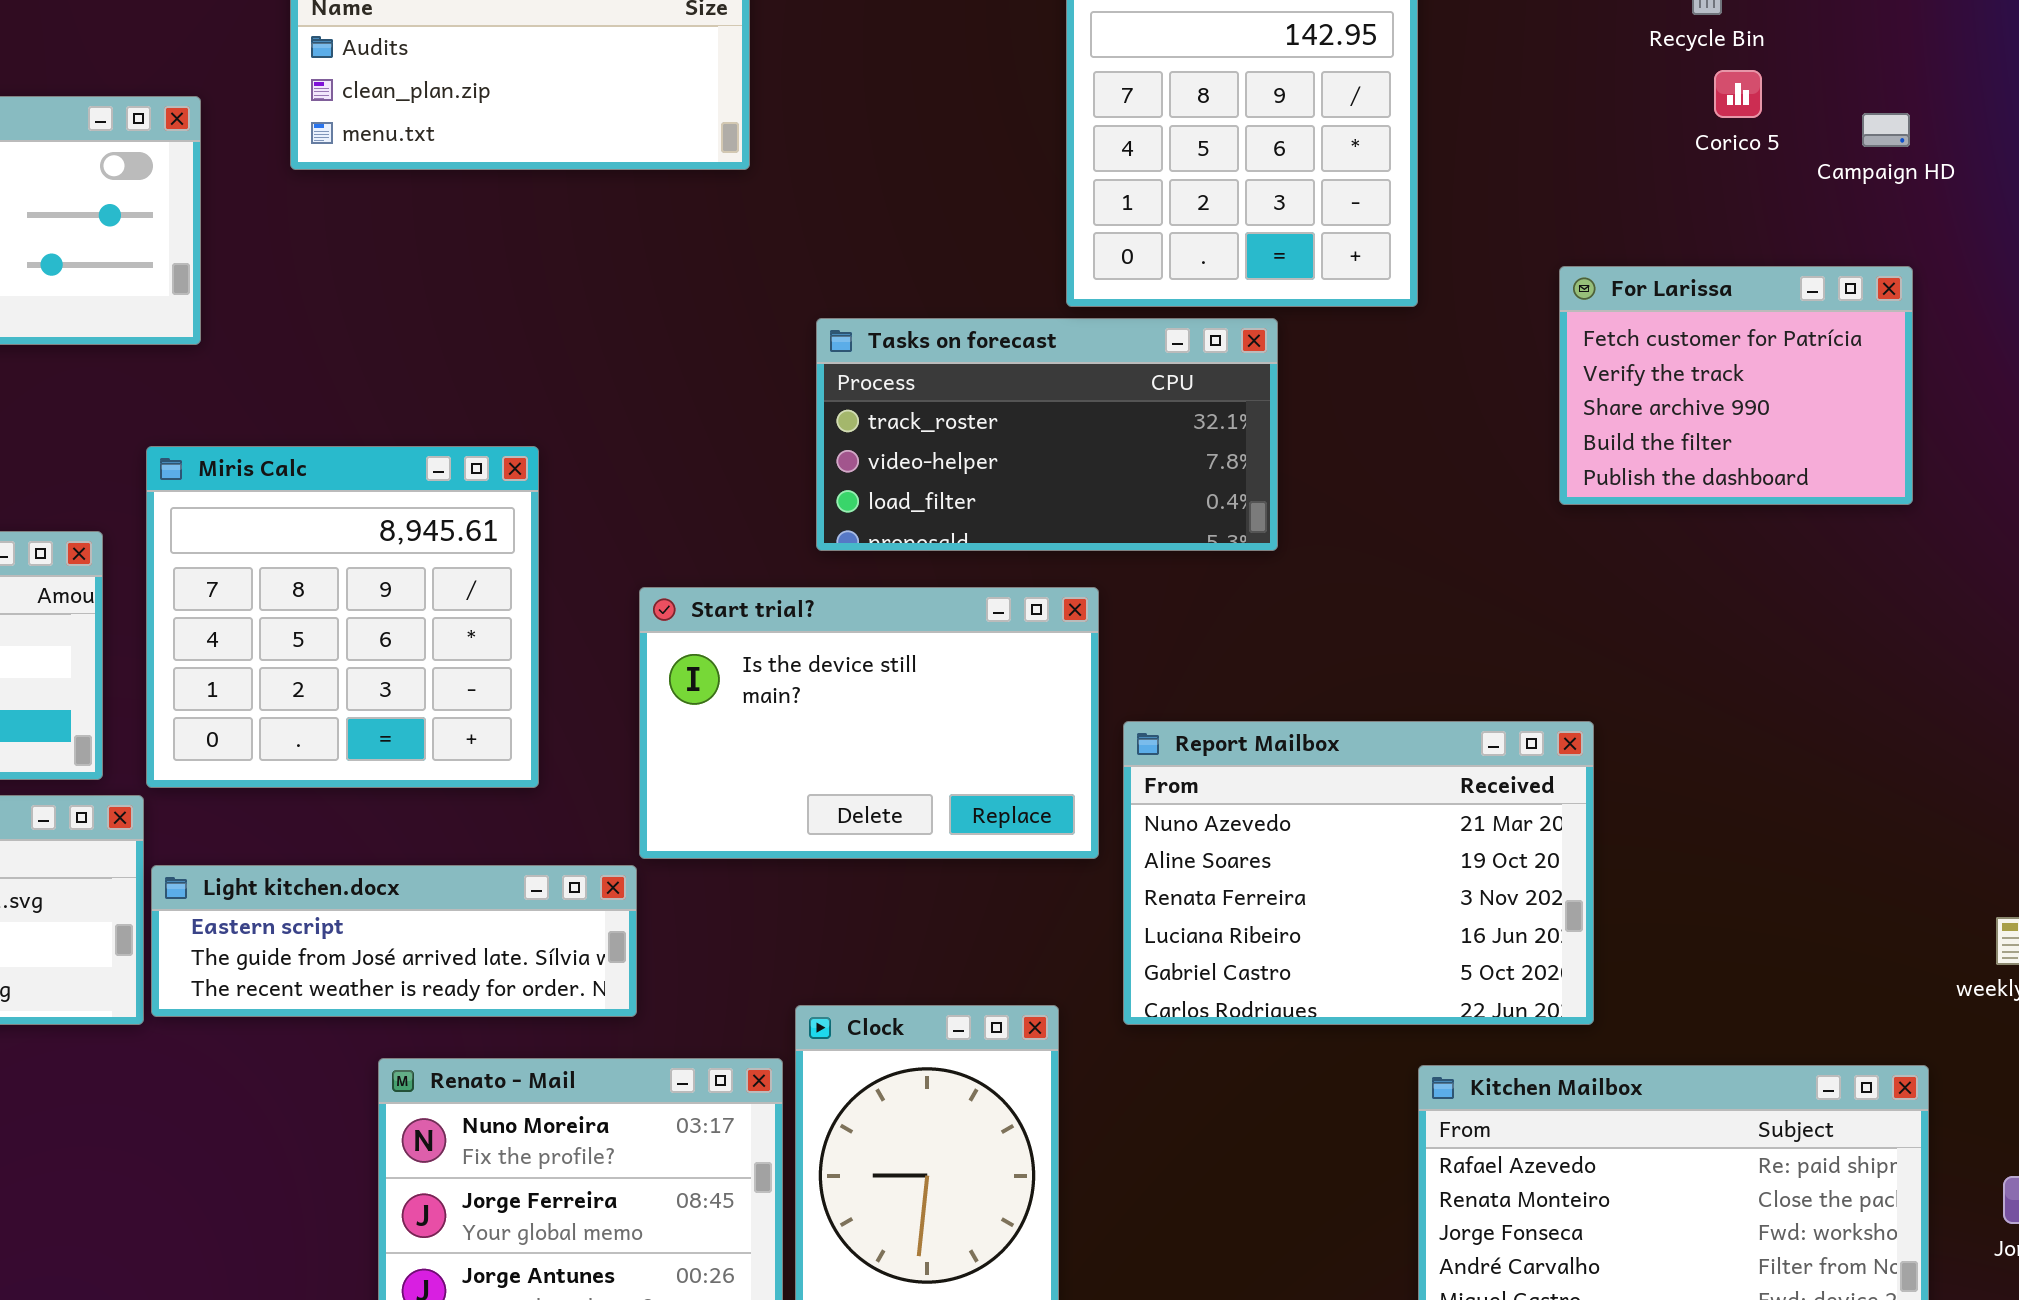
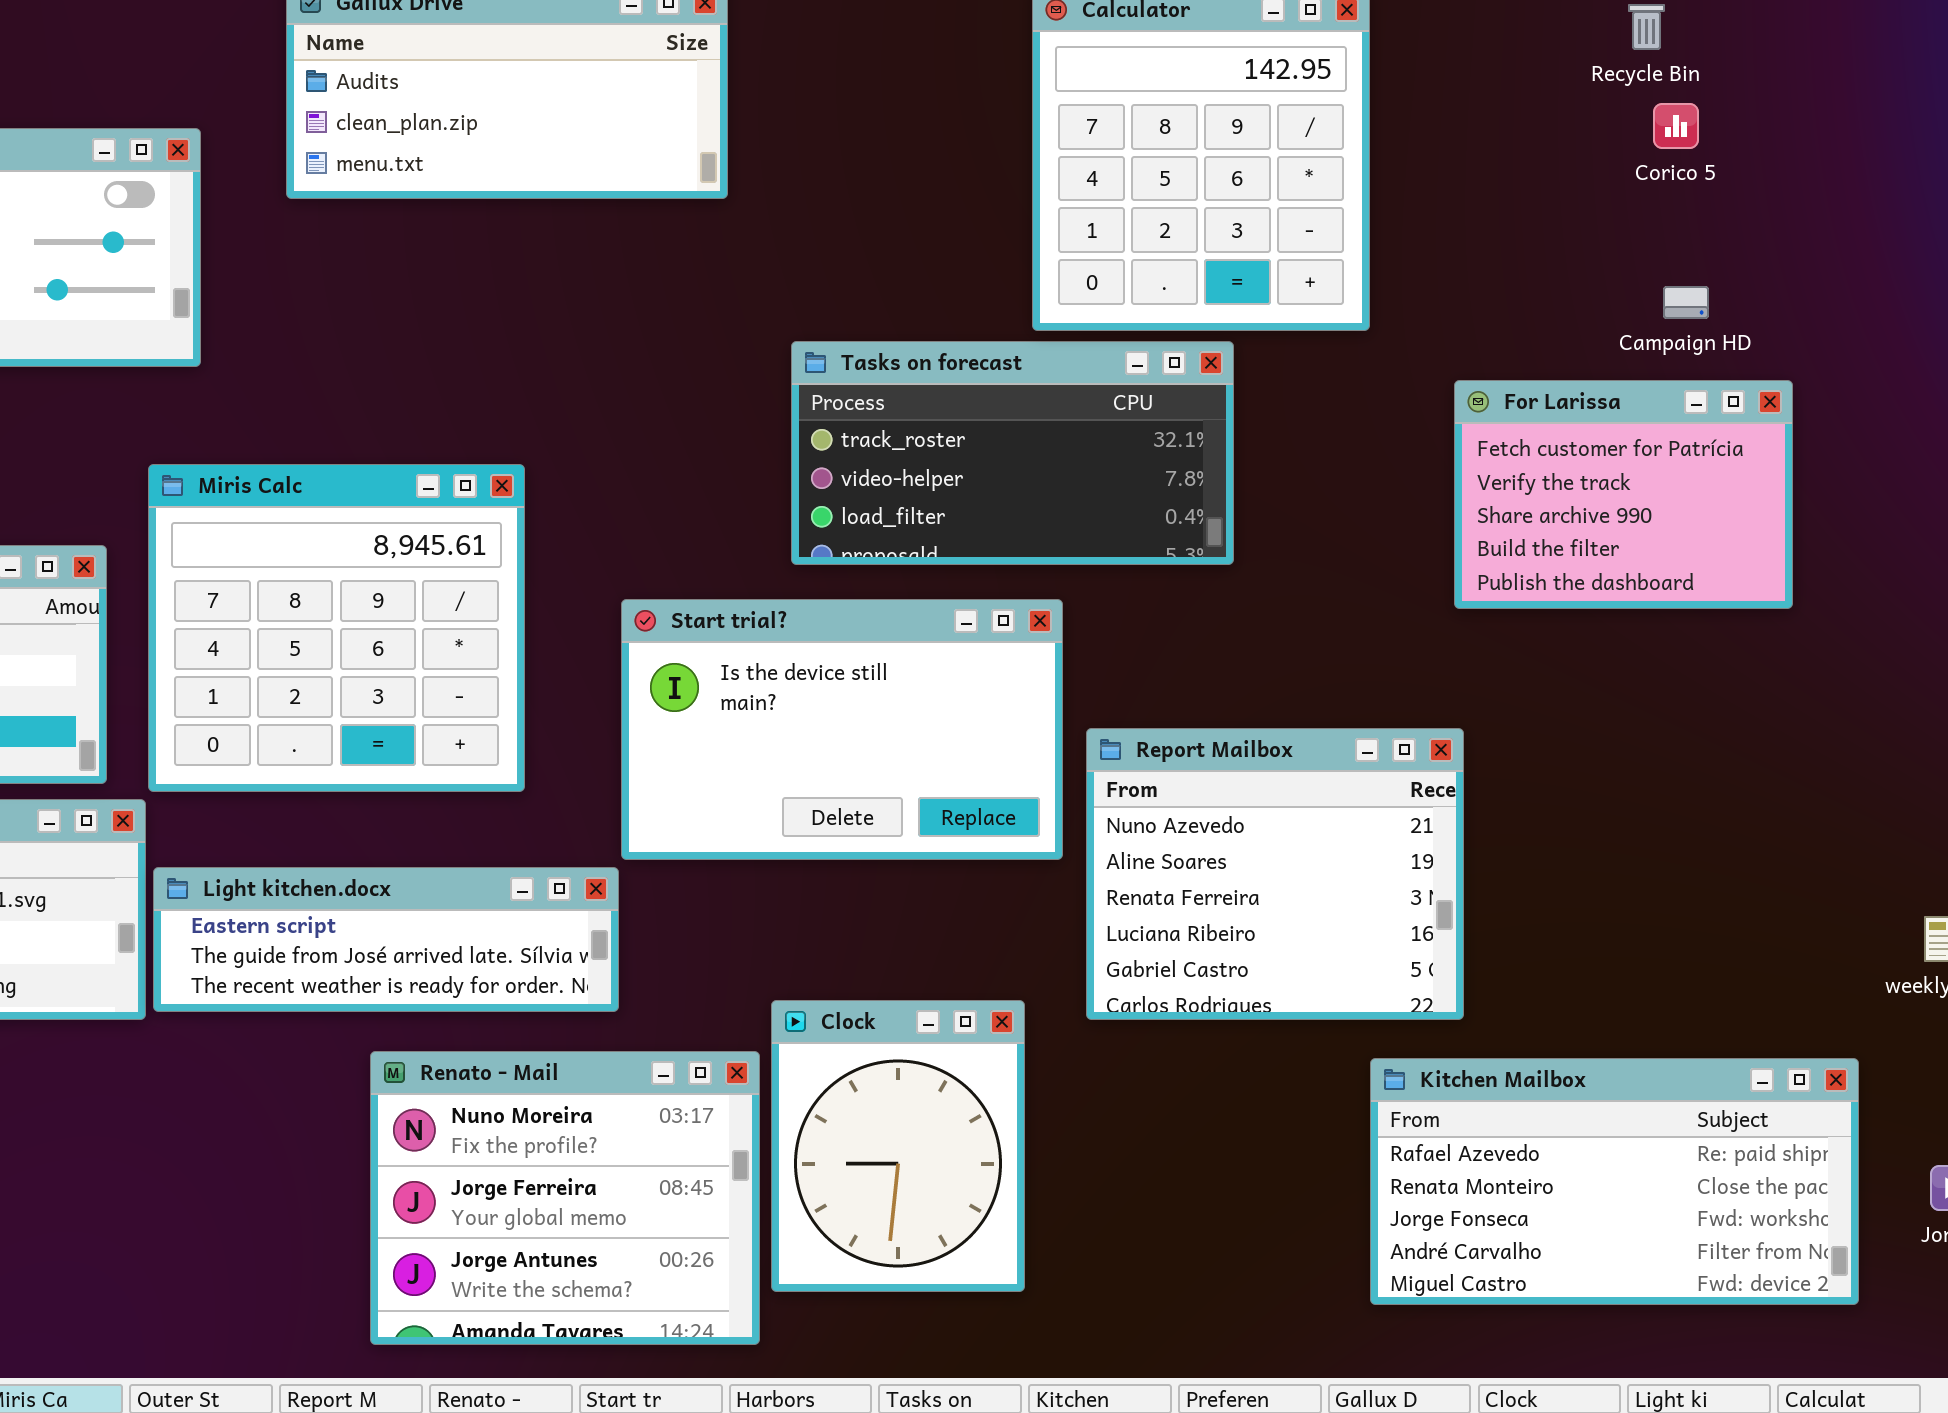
Campaign HD: [1862,113,1910,147] -> [1663,286,1709,319], moved
For Larissa: [1559,266,1913,505] -> [1454,380,1793,609], moved
Report Mailbox: [1123,721,1594,1025] -> [1086,728,1464,1020], resized

